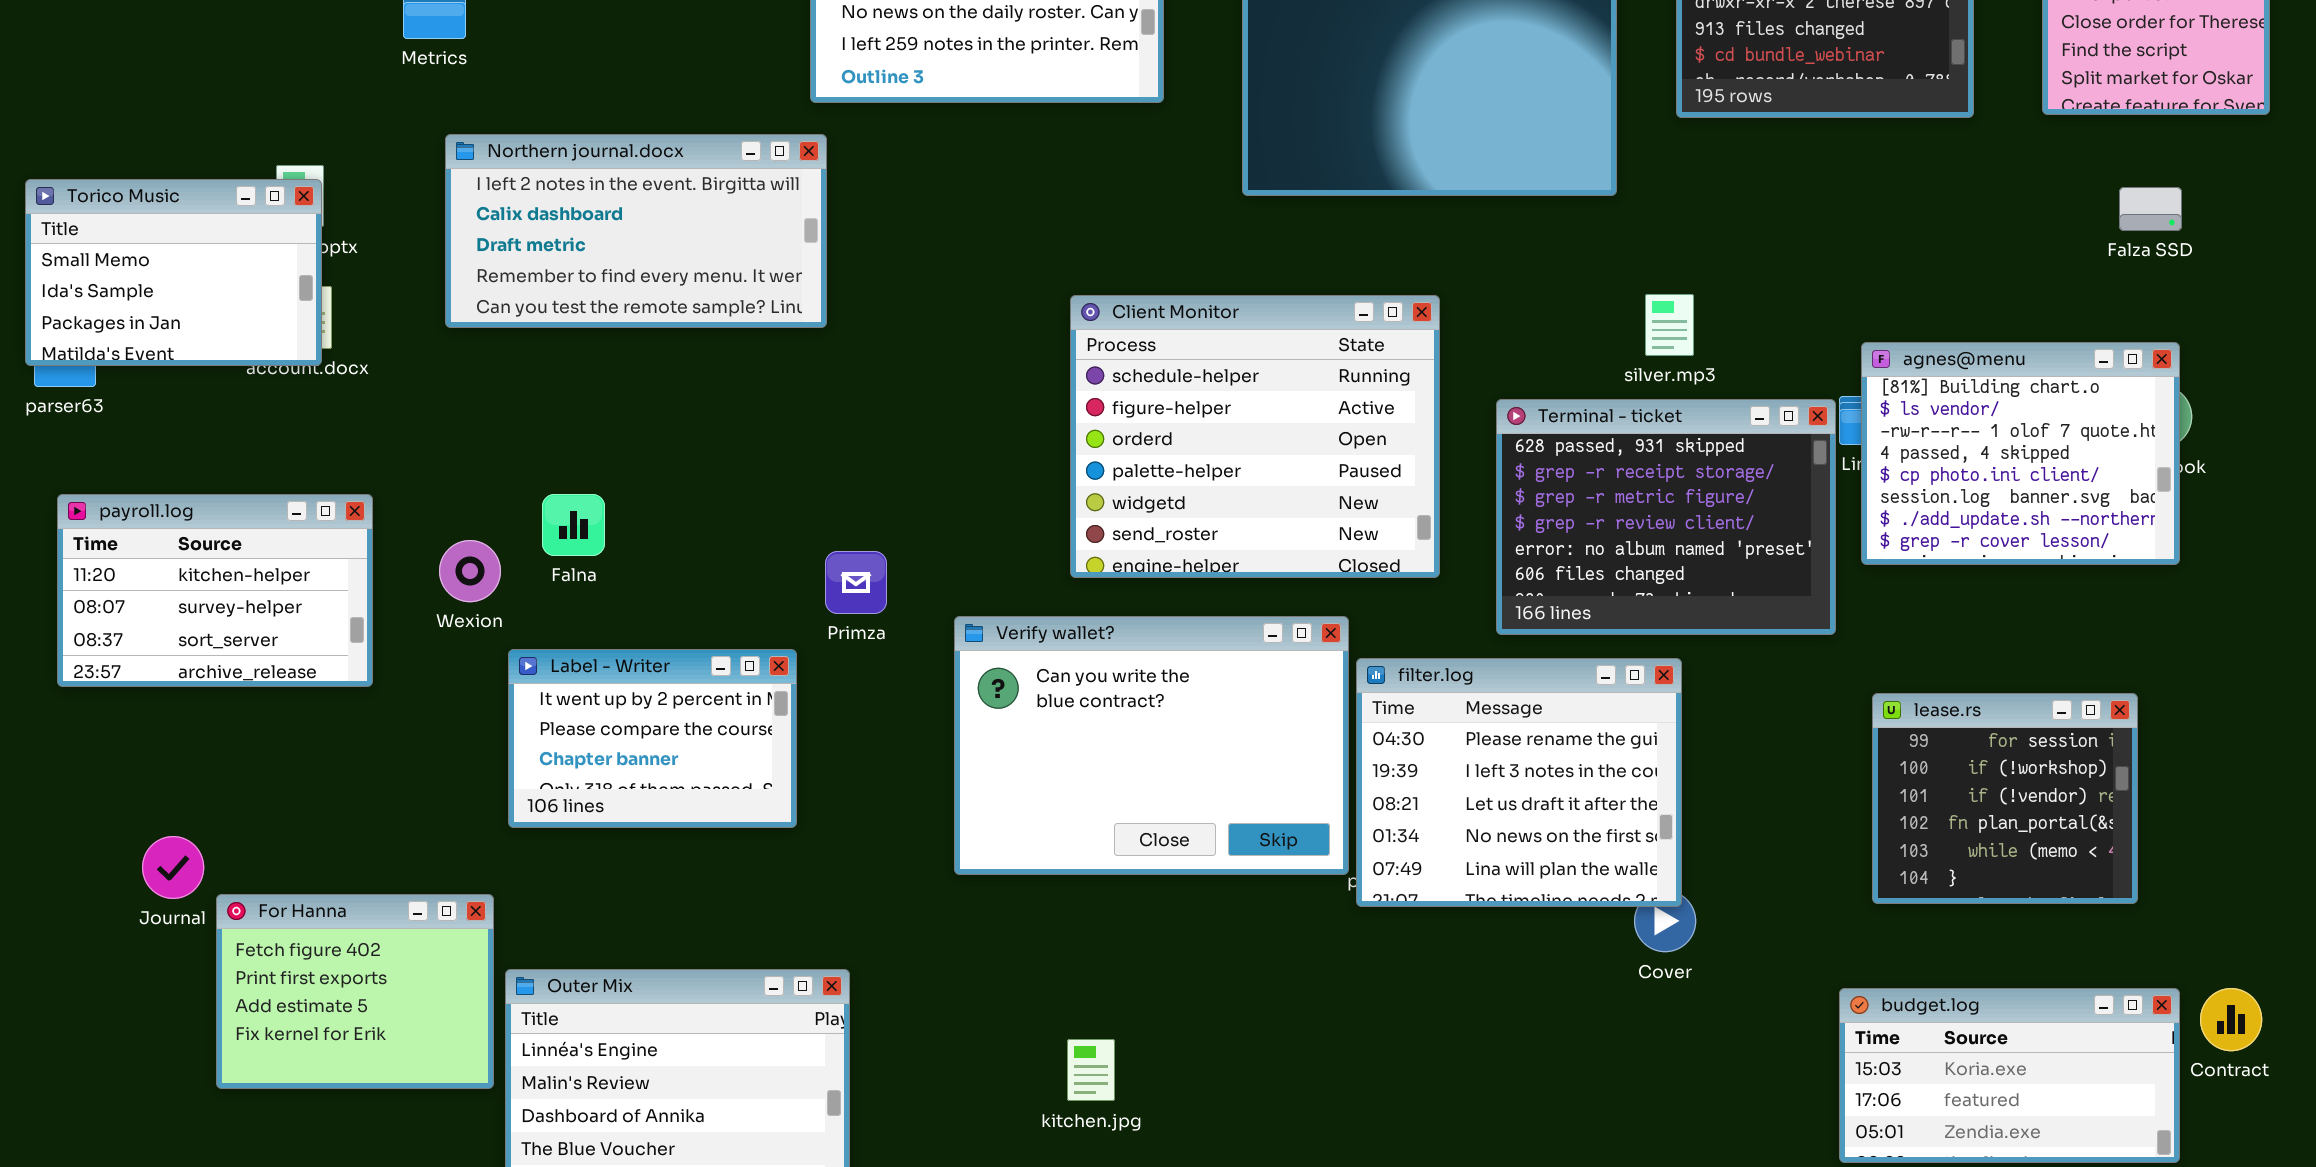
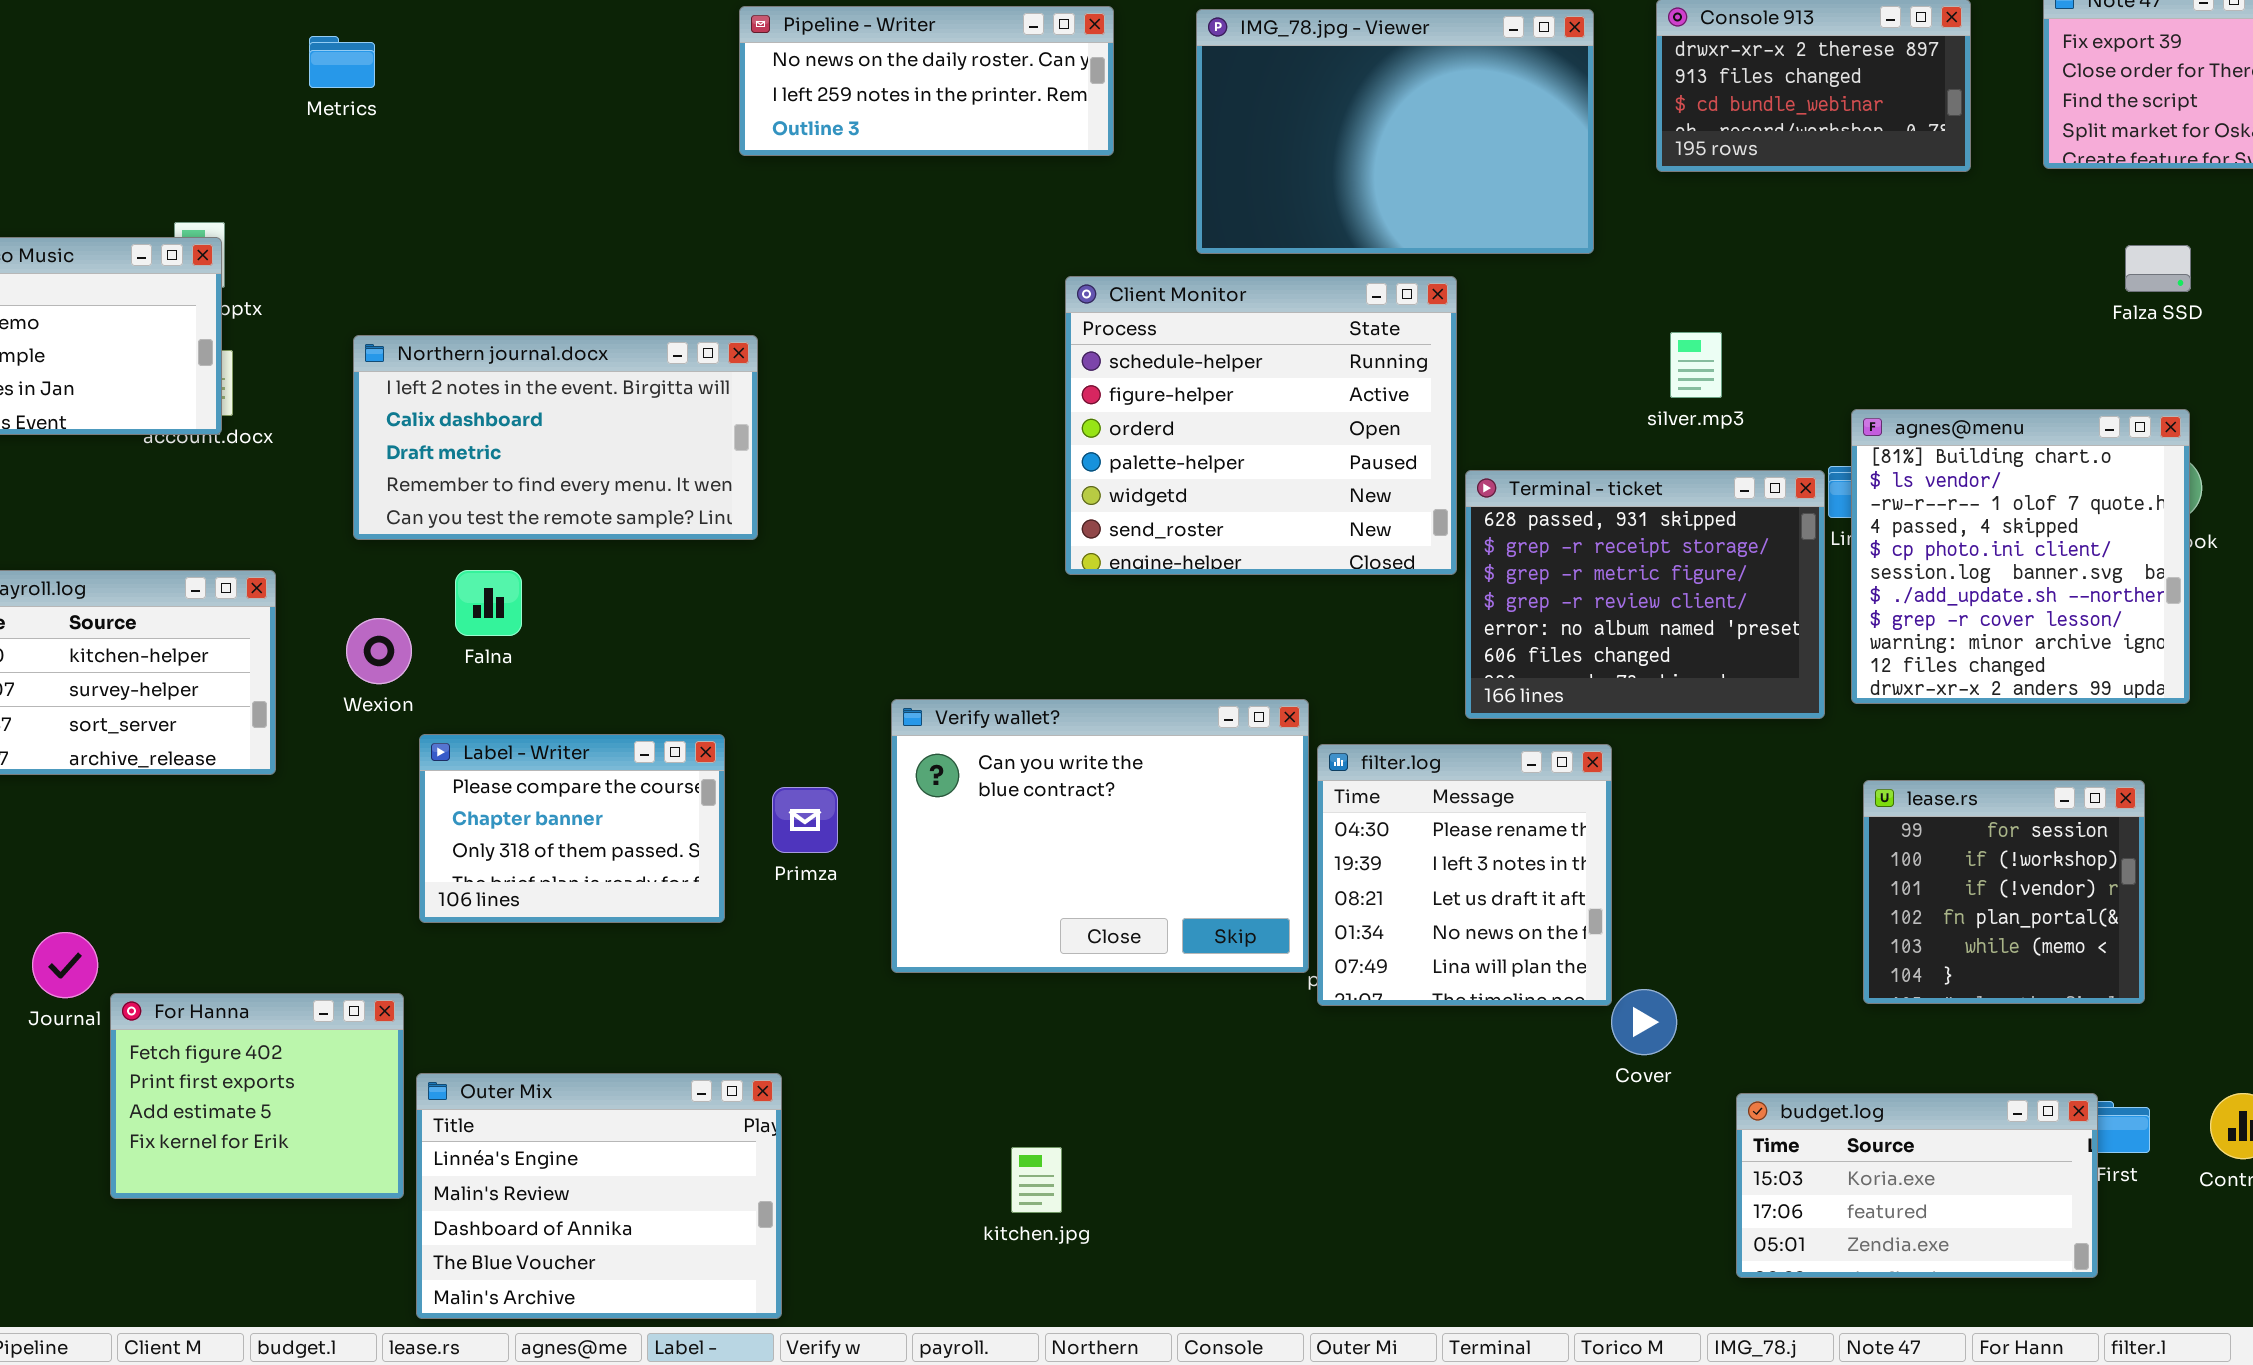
Northern journal.docx: [445,134,827,328] -> [353,335,758,540], moved
silver.mp3: [1645,294,1694,356] -> [1670,332,1722,398], moved
Client Monitor: [1070,295,1440,578] -> [1065,276,1457,575], moved
agnes@menu: [1861,342,2180,565] -> [1851,409,2190,704], resized
Primza: [825,551,887,614] -> [772,787,838,853], moved
Label - Writer: [508,649,797,828] -> [419,734,725,923], scrolled down 1 row
filter.log: [1356,658,1682,907] -> [1317,744,1612,1006], resized
budget.log: [1839,988,2180,1163] -> [1736,1093,2098,1278], moved

